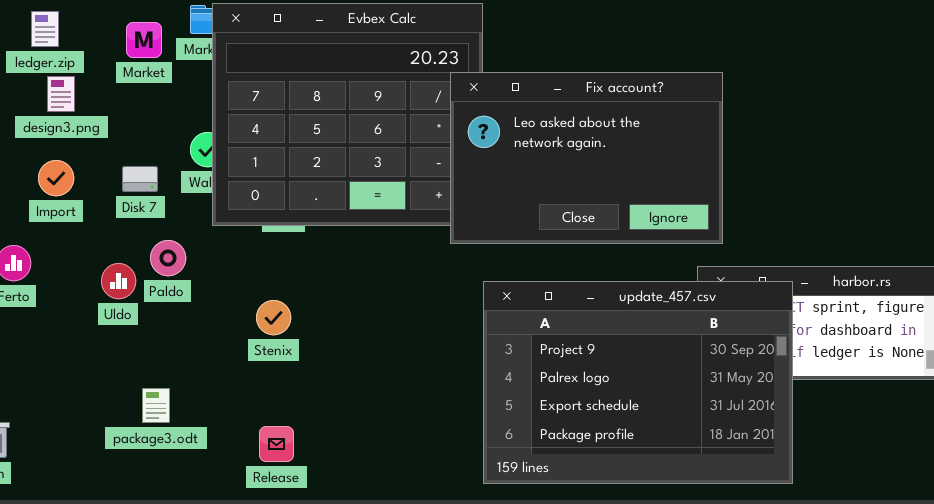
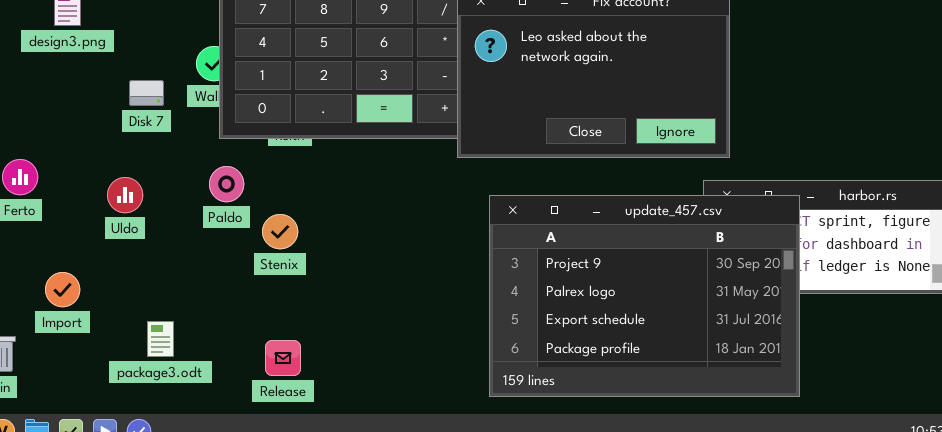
Import: [38,160,74,196] -> [45,272,80,307], moved
Paldo: [150,240,186,276] -> [209,166,244,202], moved
package3.odt: [142,388,170,423] -> [147,321,174,357], moved

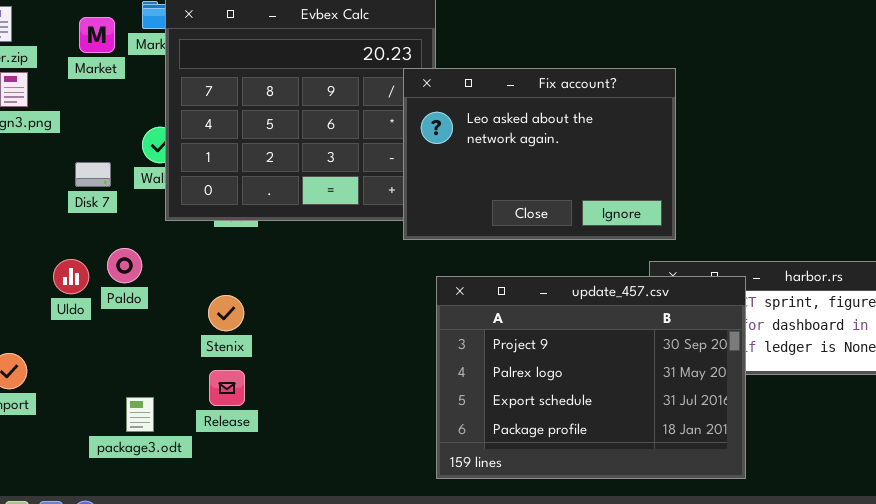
Paldo: [209,166,244,202] -> [107,248,142,283], moved
package3.odt: [147,321,174,357] -> [126,397,154,432], moved
Release: [265,340,301,376] -> [209,370,245,406], moved

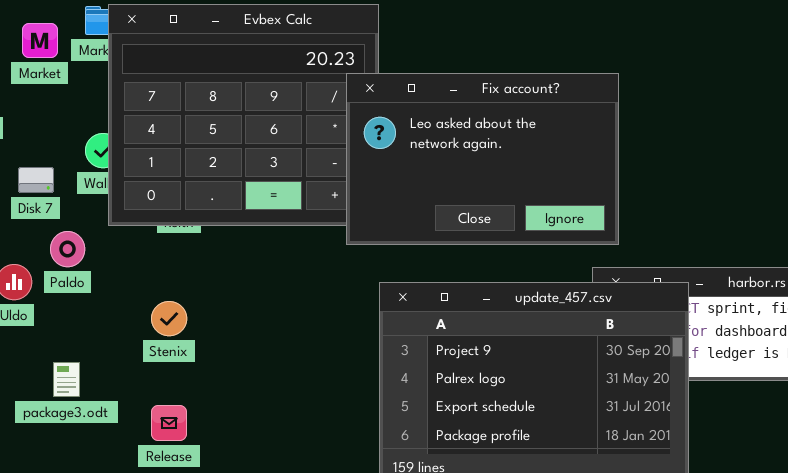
Paldo: [107,248,142,283] -> [50,231,85,267], moved
Release: [209,370,245,406] -> [151,405,187,441], moved
package3.odt: [126,397,154,432] -> [53,362,80,397], moved

